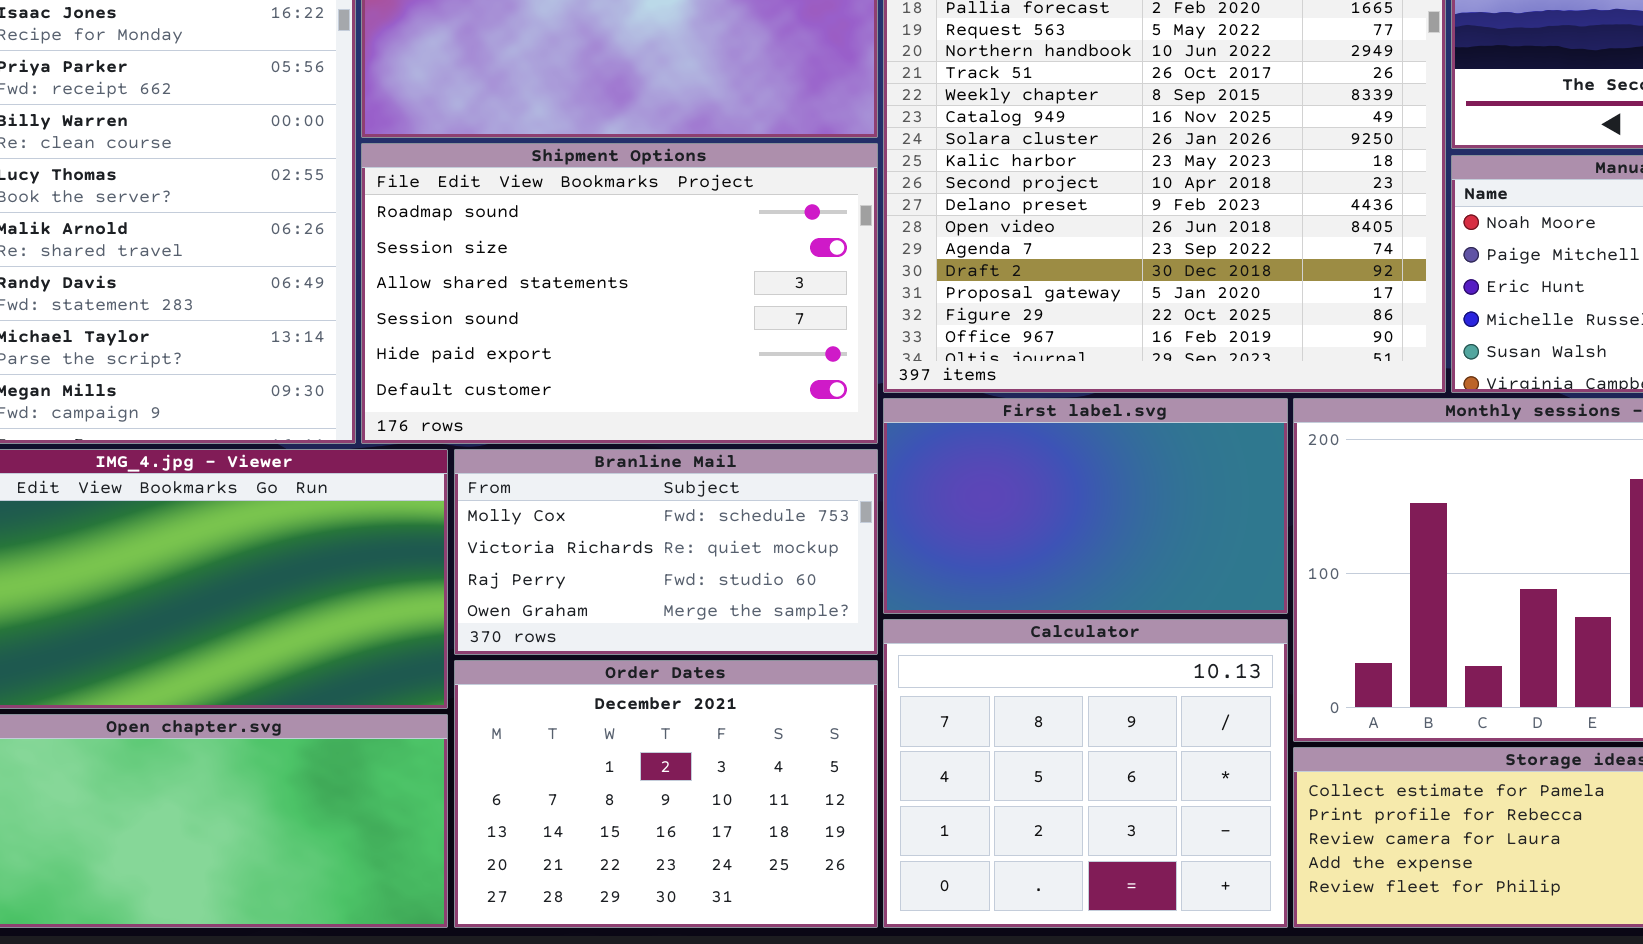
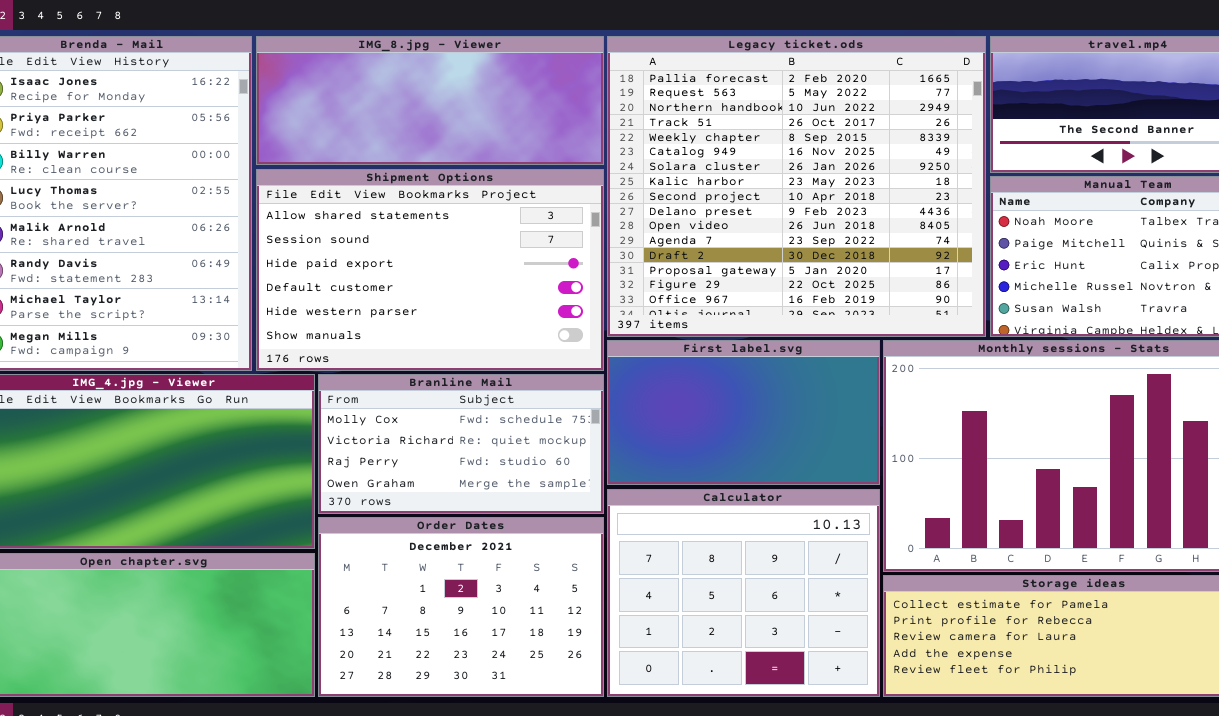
Shipment Options: [361,143,878,444] -> [256,169,604,371], scrolled down 2 rows

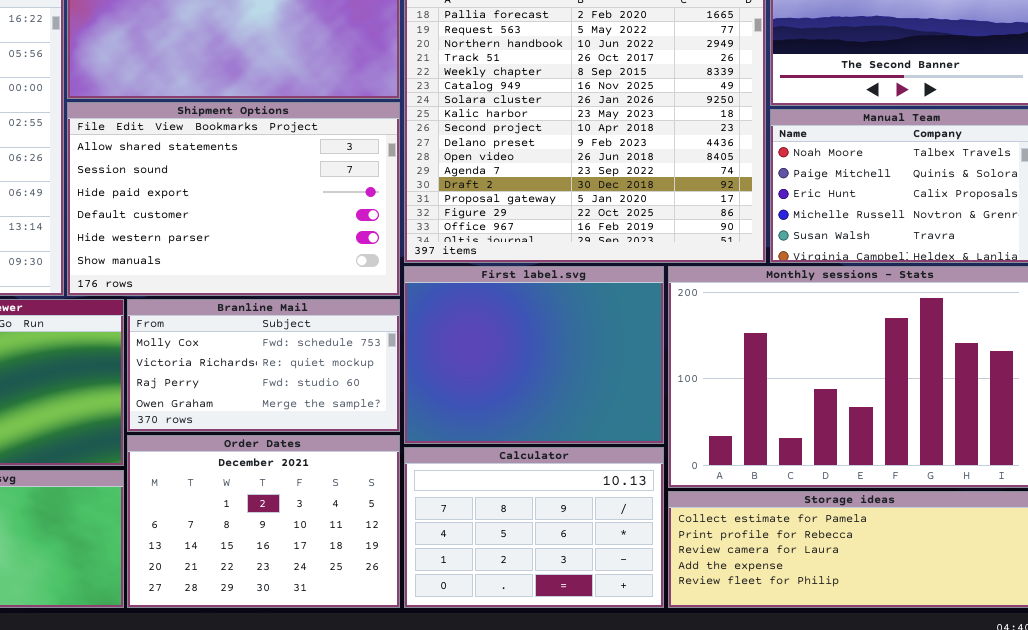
First label.svg: [607,340,880,485] -> [404,266,664,444], resized
Calculator: [607,489,880,697] -> [404,447,664,608], resized

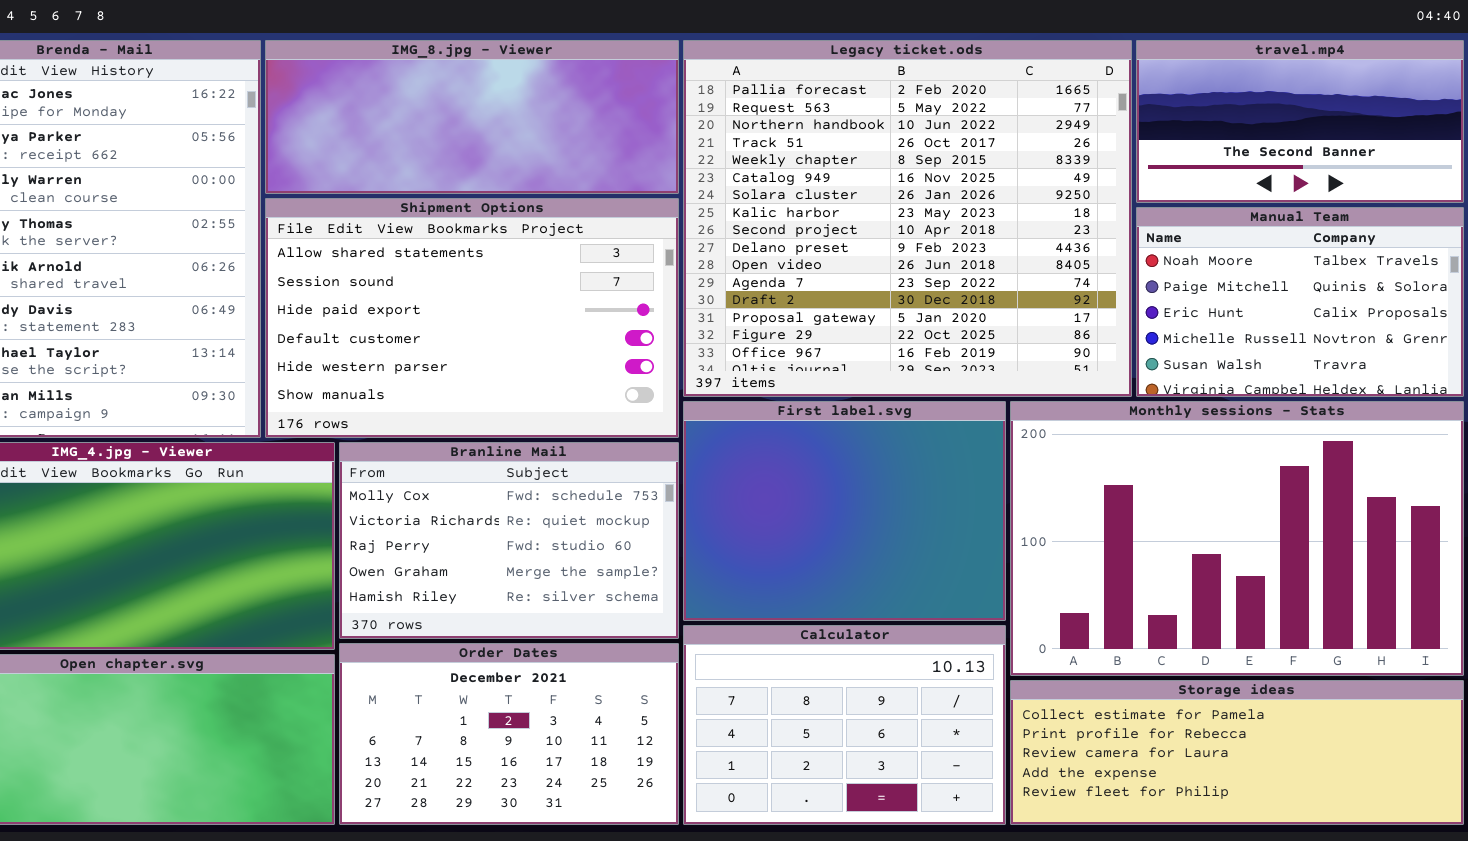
Branline Mail: [127,299,400,432] -> [339,442,679,639], resized
Order Dates: [127,435,400,608] -> [339,643,679,825], resized

